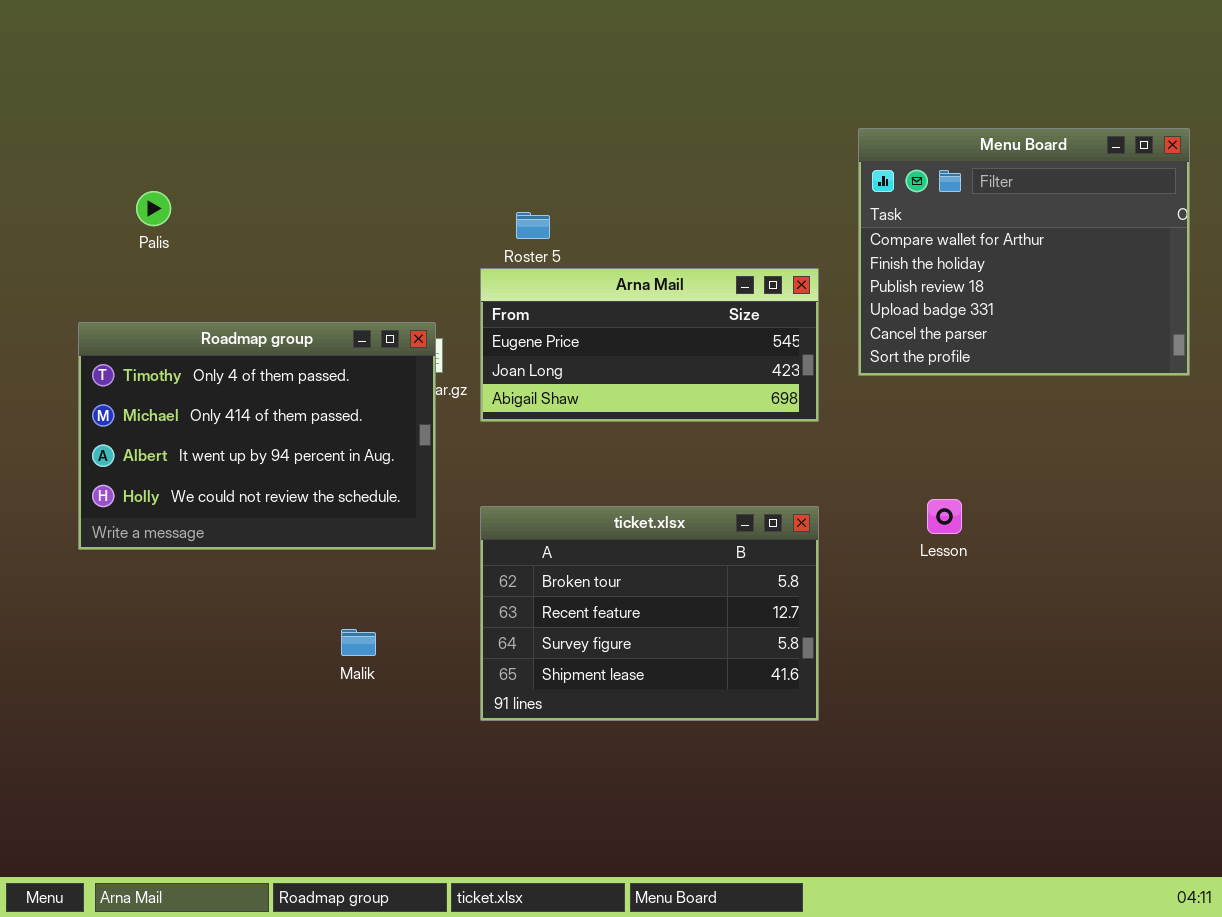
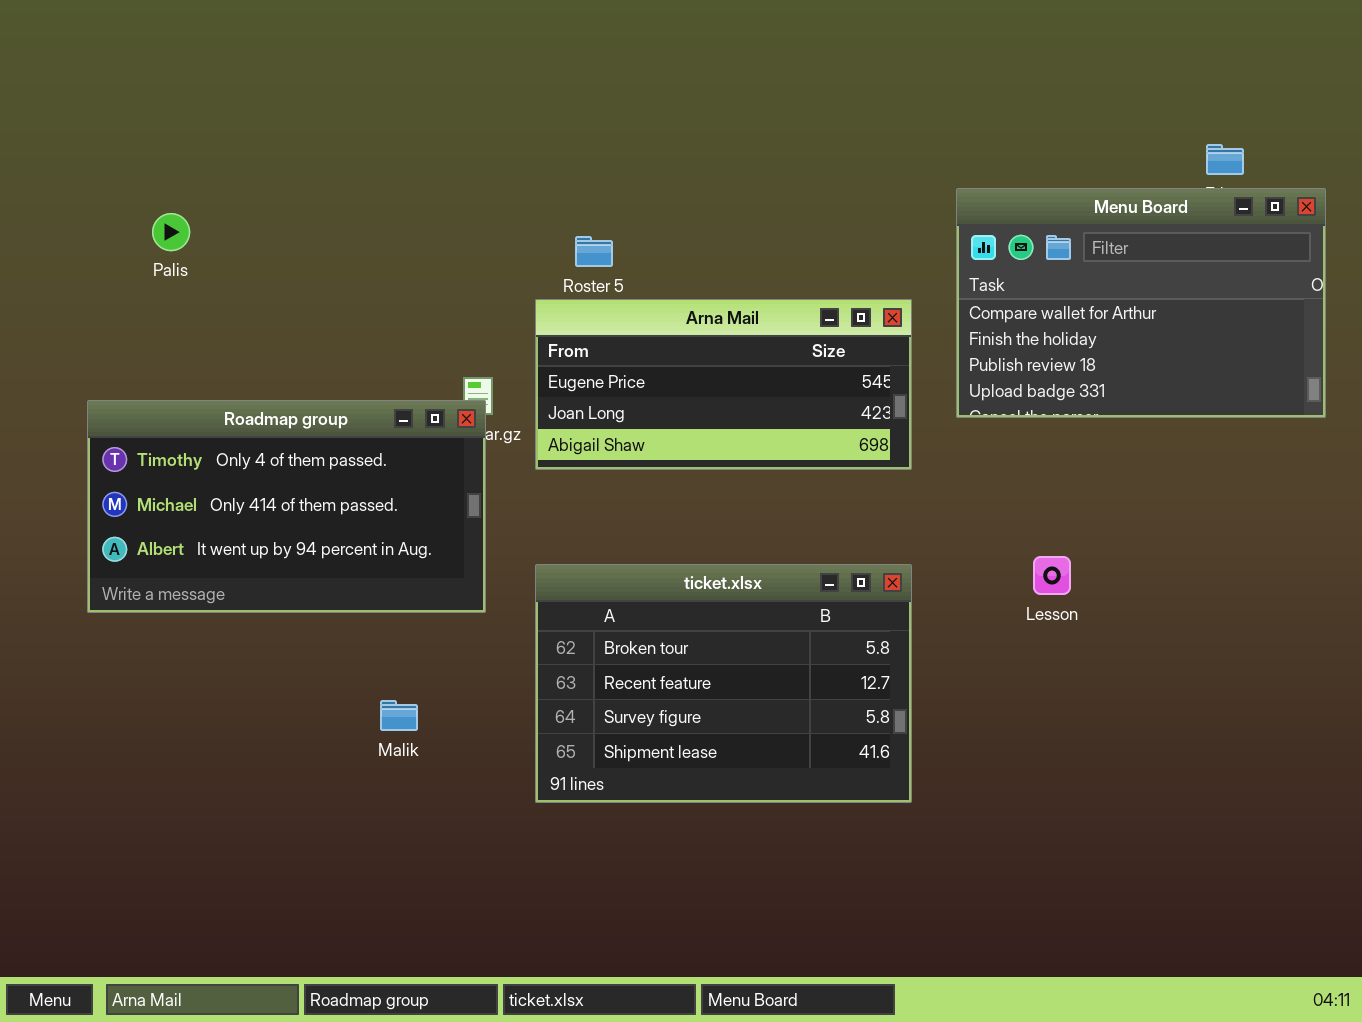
Menu Board: [858,128,1190,376] -> [956,188,1326,418], resized
Roadmap group: [78,322,436,550] -> [87,400,486,613], resized

